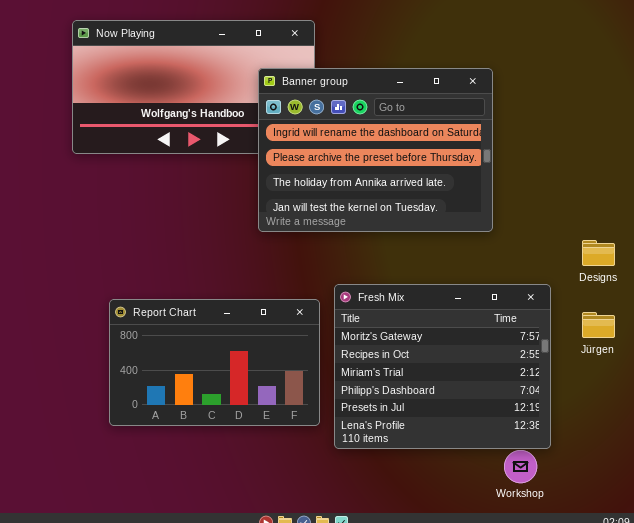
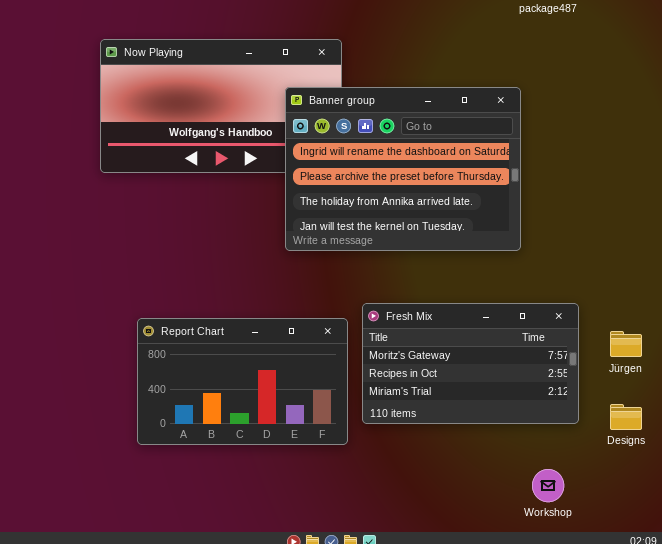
Designs: [582,240,615,266] -> [610,404,642,430], moved
Fresh Mix: [334,284,551,449] -> [362,303,579,424], resized

